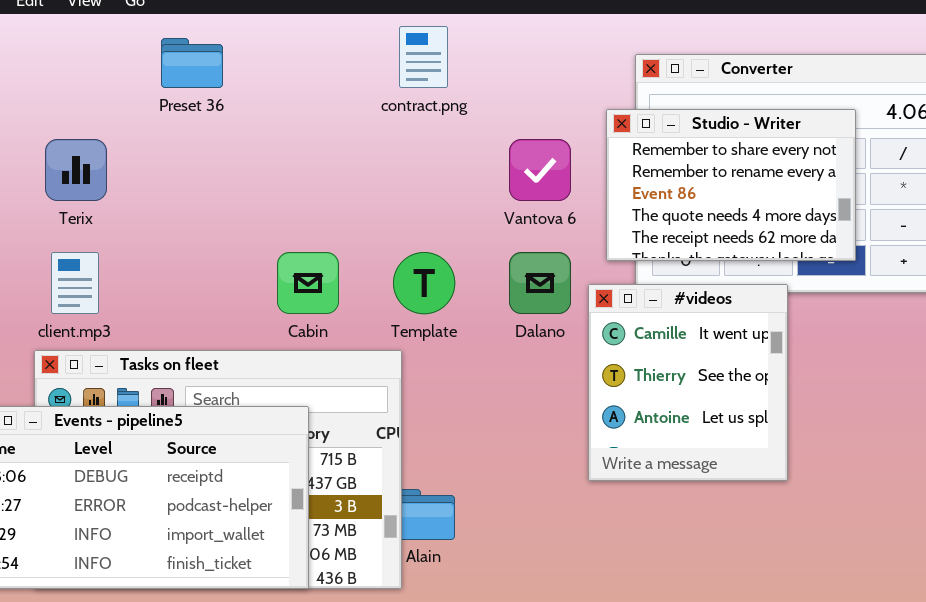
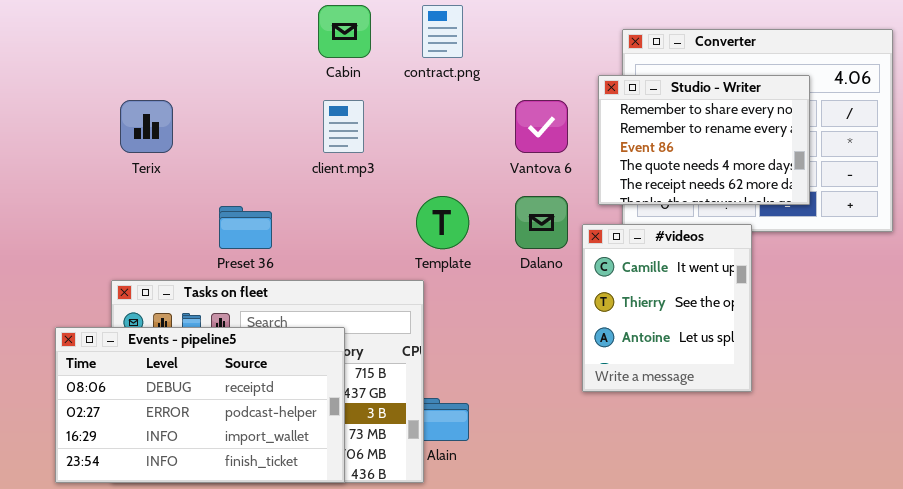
Preset 36: [161,38,223,88] -> [219,206,272,249], moved
client.mp3: [51,252,99,314] -> [323,100,364,153], moved
Cabin: [277,252,339,314] -> [318,5,371,58], moved

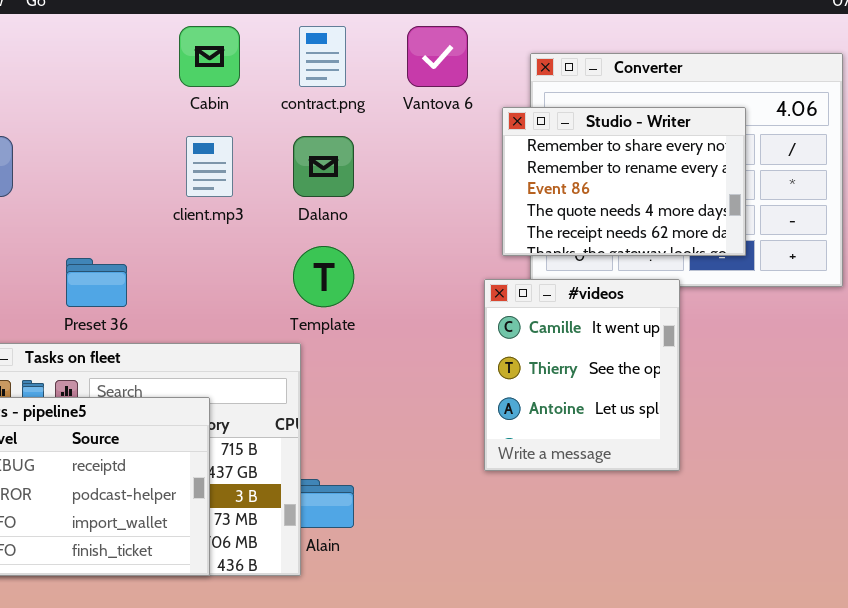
Vantova 6: [515,100,568,153] -> [407,26,468,87], moved
Dalano: [515,196,568,249] -> [293,136,354,197], moved

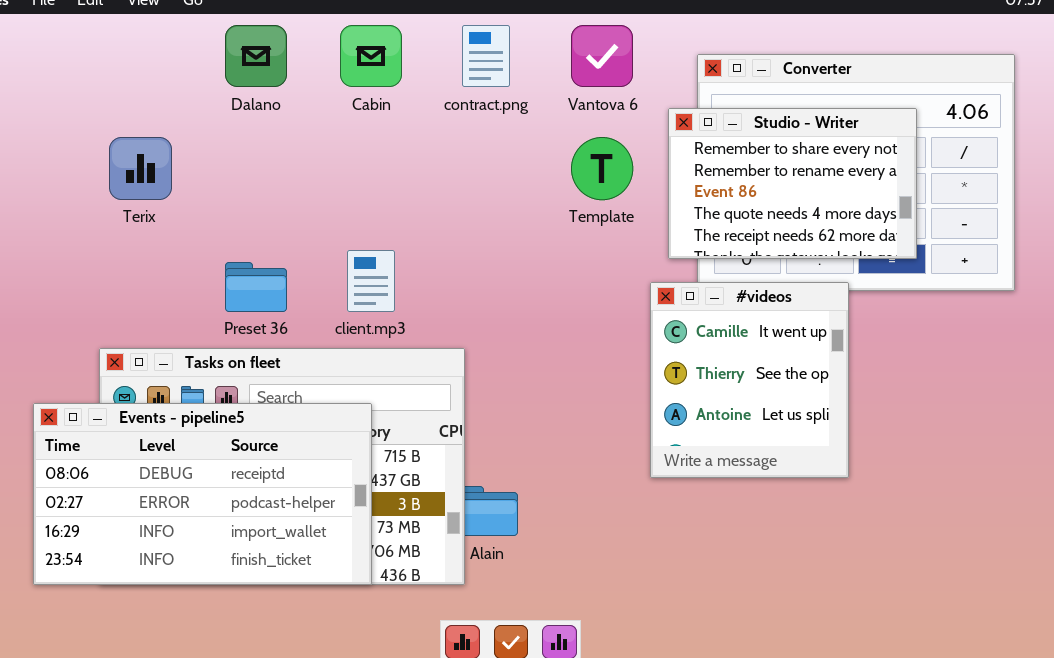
client.mp3: [186,136,233,197] -> [347,250,395,312], moved
Dalano: [293,136,354,197] -> [225,25,287,87], moved
Template: [293,246,354,307] -> [571,137,633,200], moved

